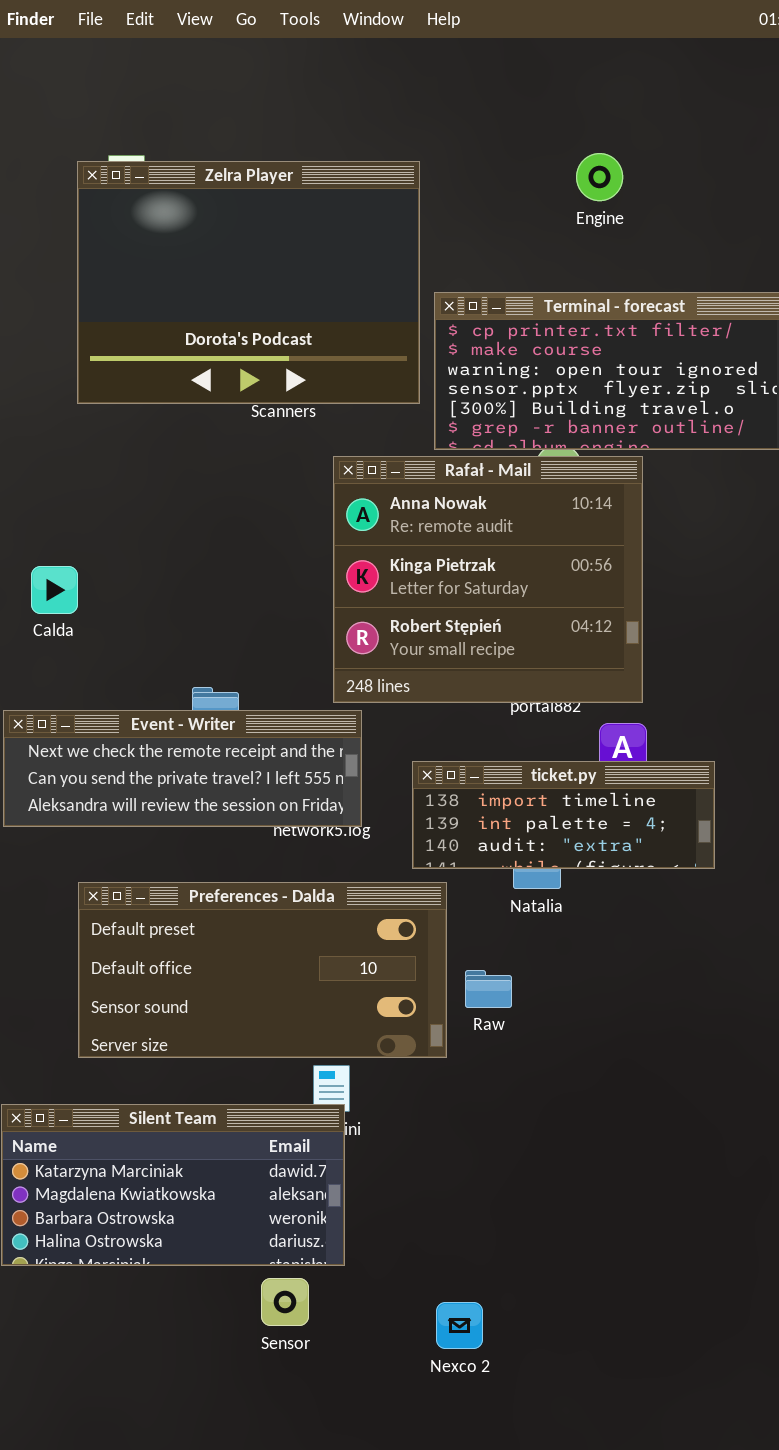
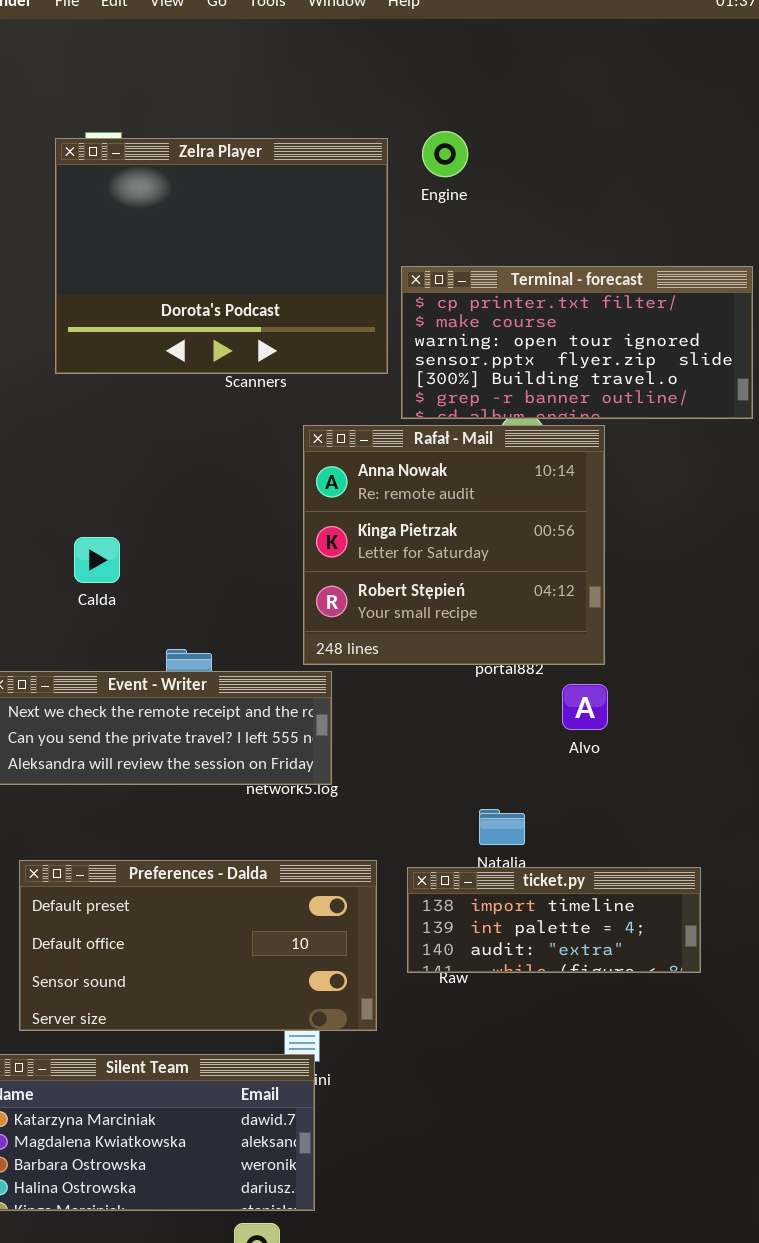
Engine: [576,153,623,201] -> [422,131,468,177], moved
Calda: [31,566,78,614] -> [74,537,120,583], moved
ticket.py: [412,761,715,869] -> [407,867,701,973], moved
Preferences - Dalda: [78,882,447,1058] -> [19,860,377,1031], moved

